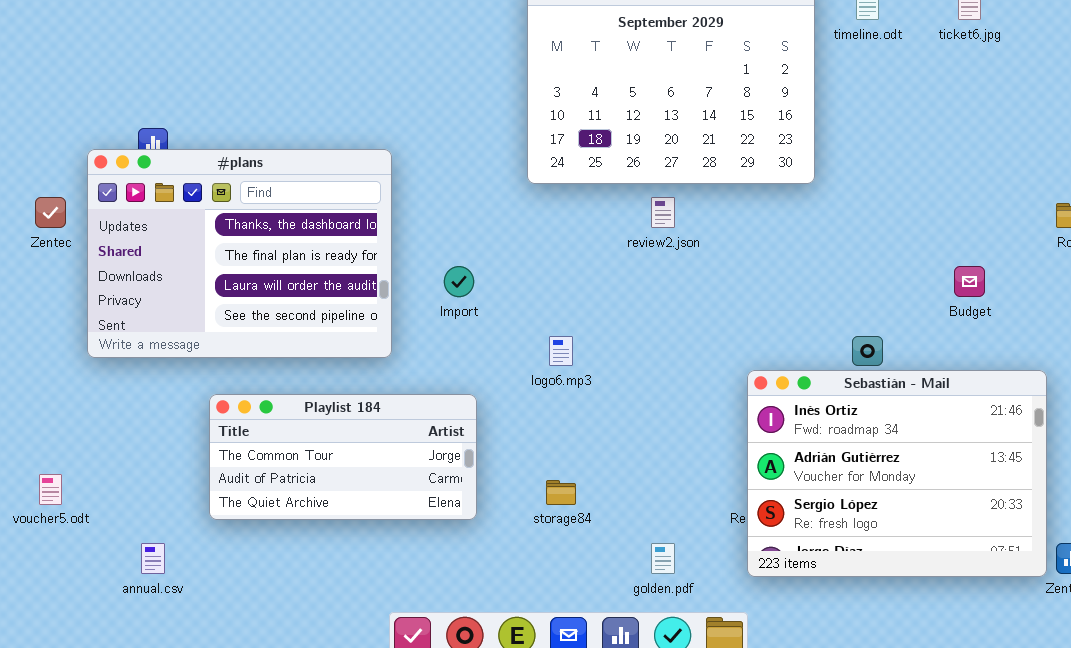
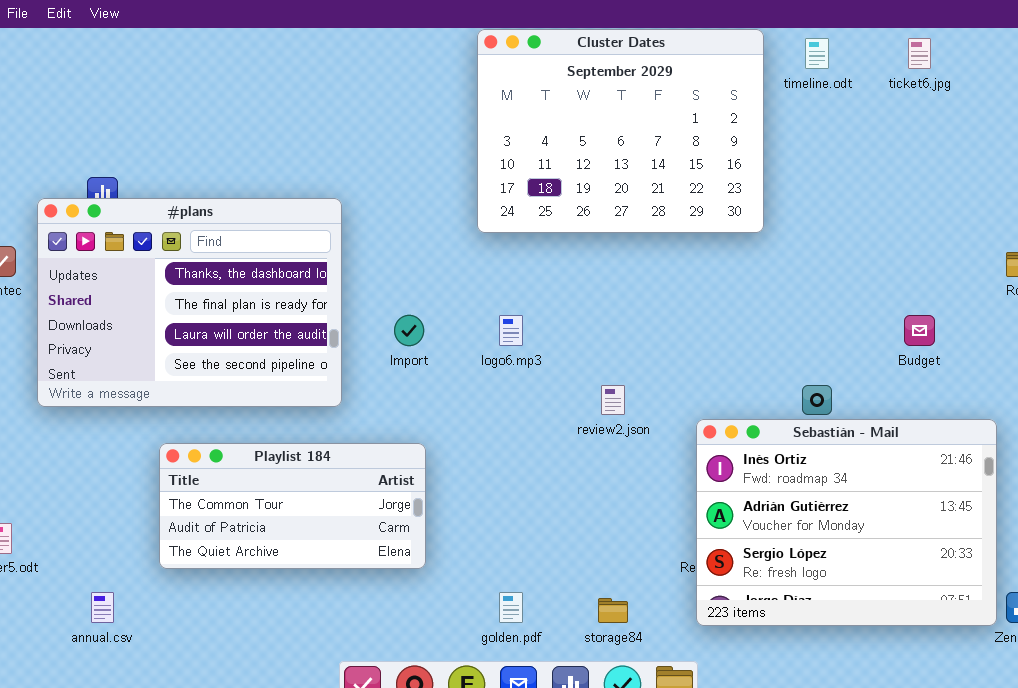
review2.json: [651,197,675,228] -> [601,385,625,415], moved
logo6.mp3: [549,336,573,366] -> [499,315,523,346], moved
storage84: [546,480,576,505] -> [598,598,628,623], moved
golden.pdf: [651,543,675,574] -> [499,592,523,623], moved

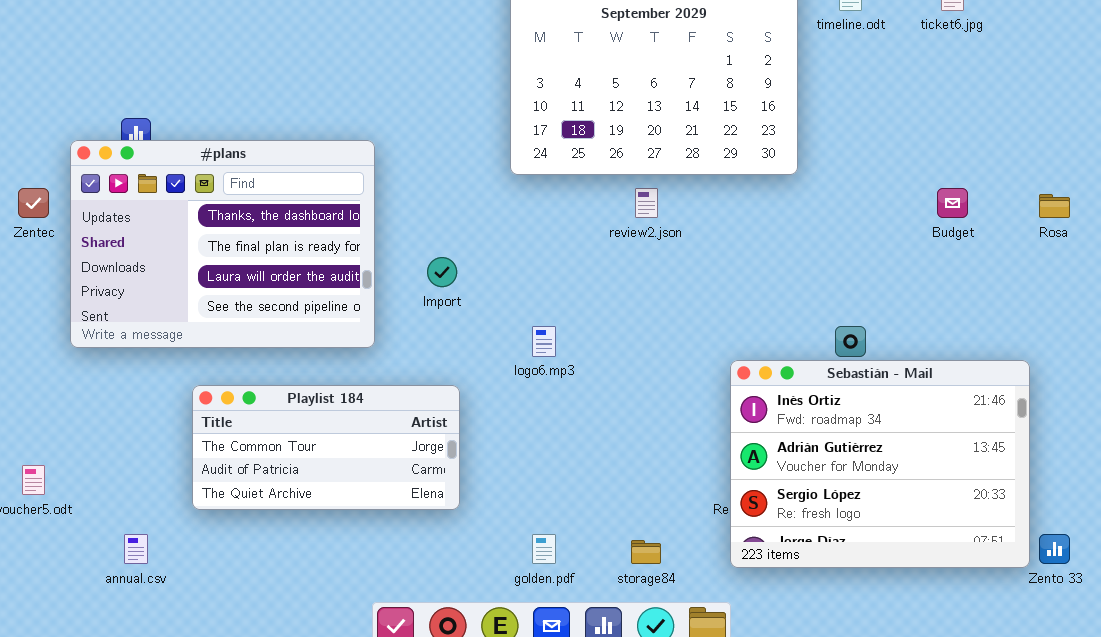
logo6.mp3: [499,315,523,346] -> [532,326,556,357], moved
Budget: [904,315,935,346] -> [937,188,968,218], moved
review2.json: [601,385,625,415] -> [635,188,658,218], moved

